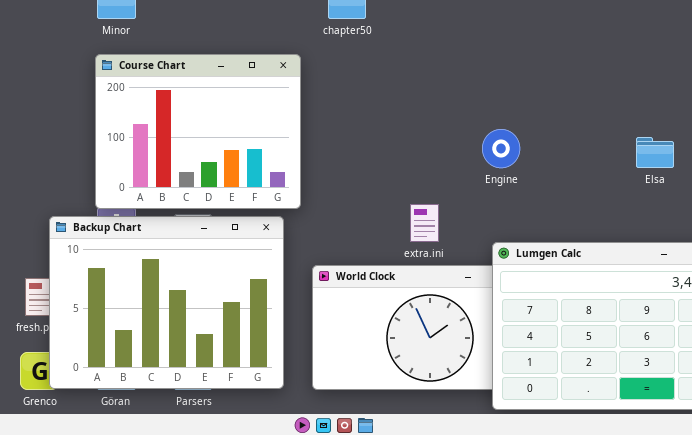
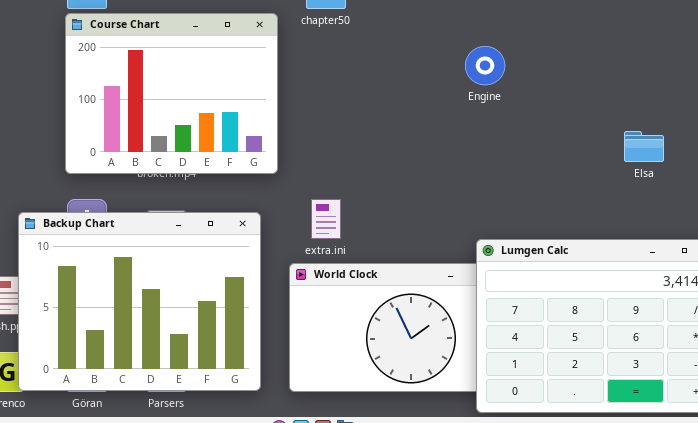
Course Chart: [95,54,301,209] -> [65,13,278,174], moved
Engine: [482,129,520,168] -> [465,46,505,85], moved
extra.ini: [410,204,439,242] -> [311,199,341,239], moved

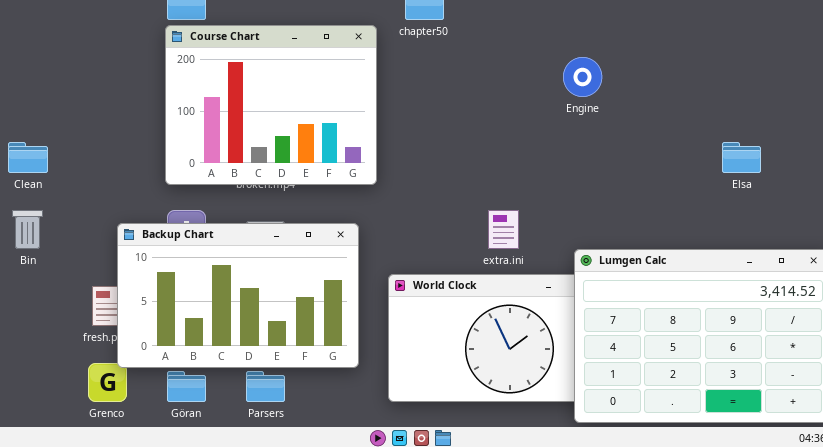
extra.ini: [311,199,341,239] -> [488,210,519,249], moved
Backup Chart: [18,212,261,391] -> [117,223,359,368], resized

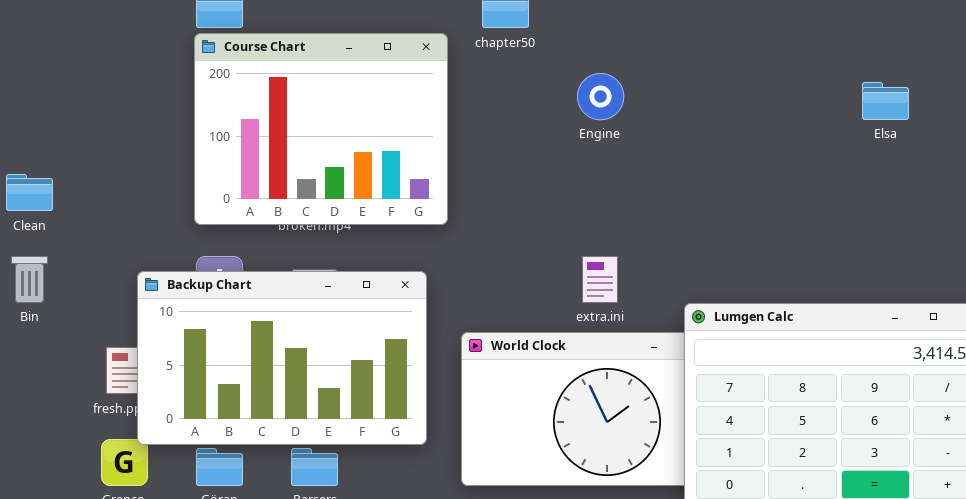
Engine: [563,57,602,97] -> [577,73,624,120], moved
Elsa: [722,142,761,173] -> [862,82,909,120], moved

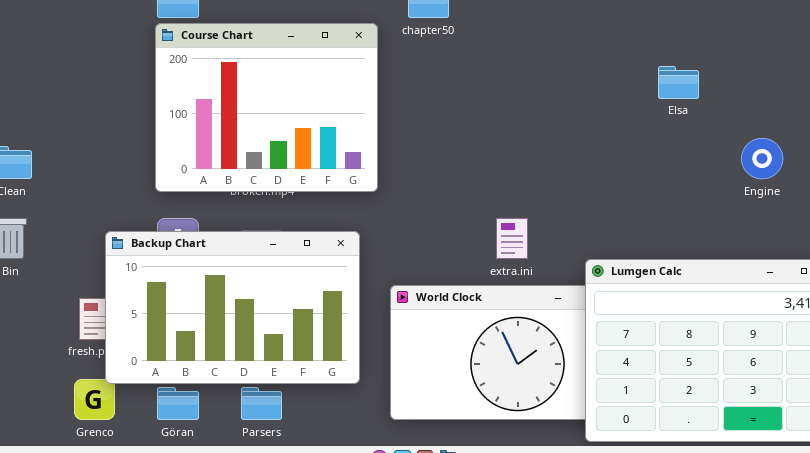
Engine: [577,73,624,120] -> [741,138,783,179], moved
Elsa: [862,82,909,120] -> [658,66,699,99], moved

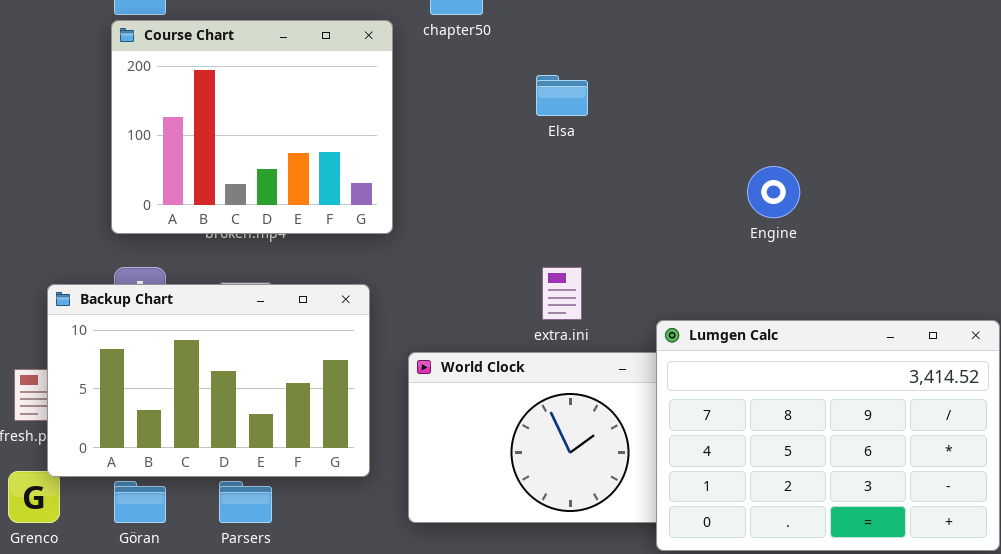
Elsa: [658,66,699,99] -> [536,75,588,116], moved
Engine: [741,138,783,179] -> [747,166,800,218], moved

